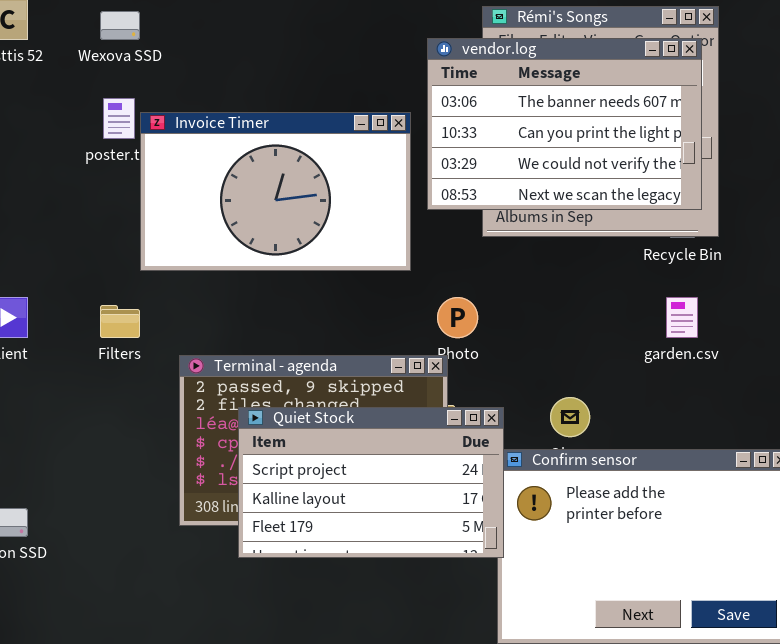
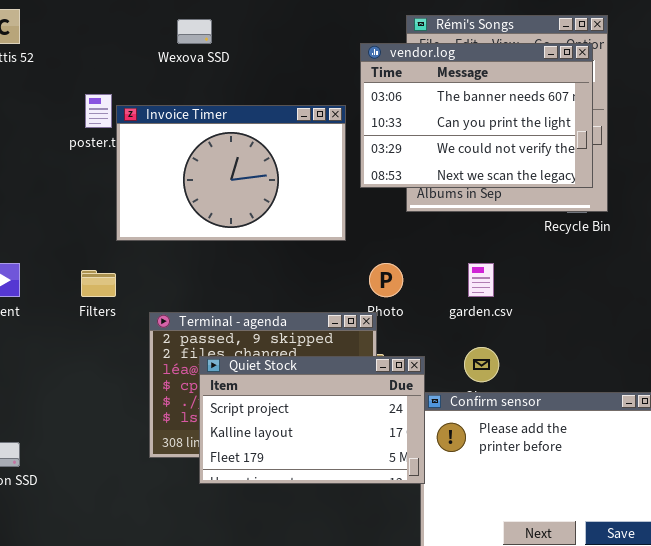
Wexova SSD: [100,11,140,40] -> [177,19,212,44], moved
garden.csv: [666,297,698,338] -> [468,263,494,297], moved

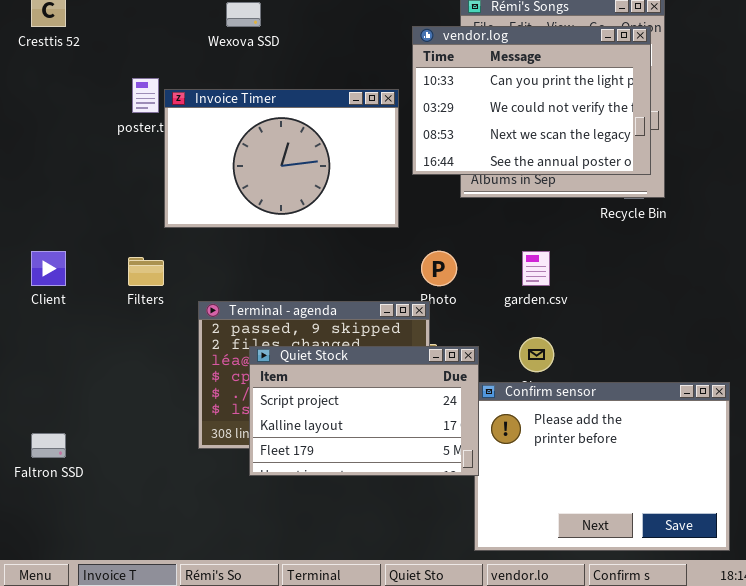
vendor.log: [360,43,593,188] -> [412,26,651,175], scrolled down 1 row

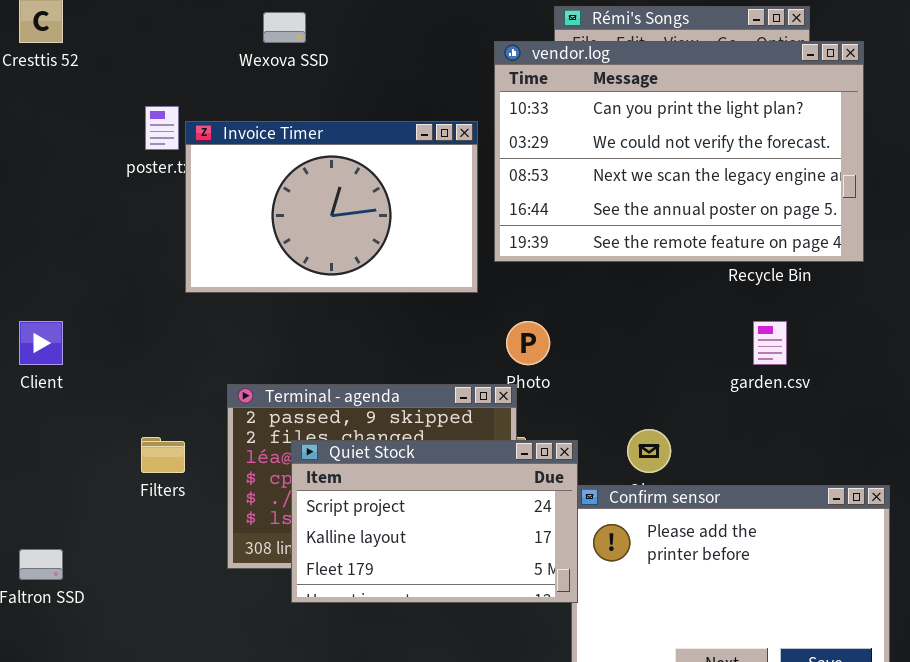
vendor.log: [412,26,651,175] -> [494,41,864,262], resized
garden.csv: [522,251,550,286] -> [753,321,787,365], moved
Filters: [128,257,164,286] -> [141,437,185,473], moved

